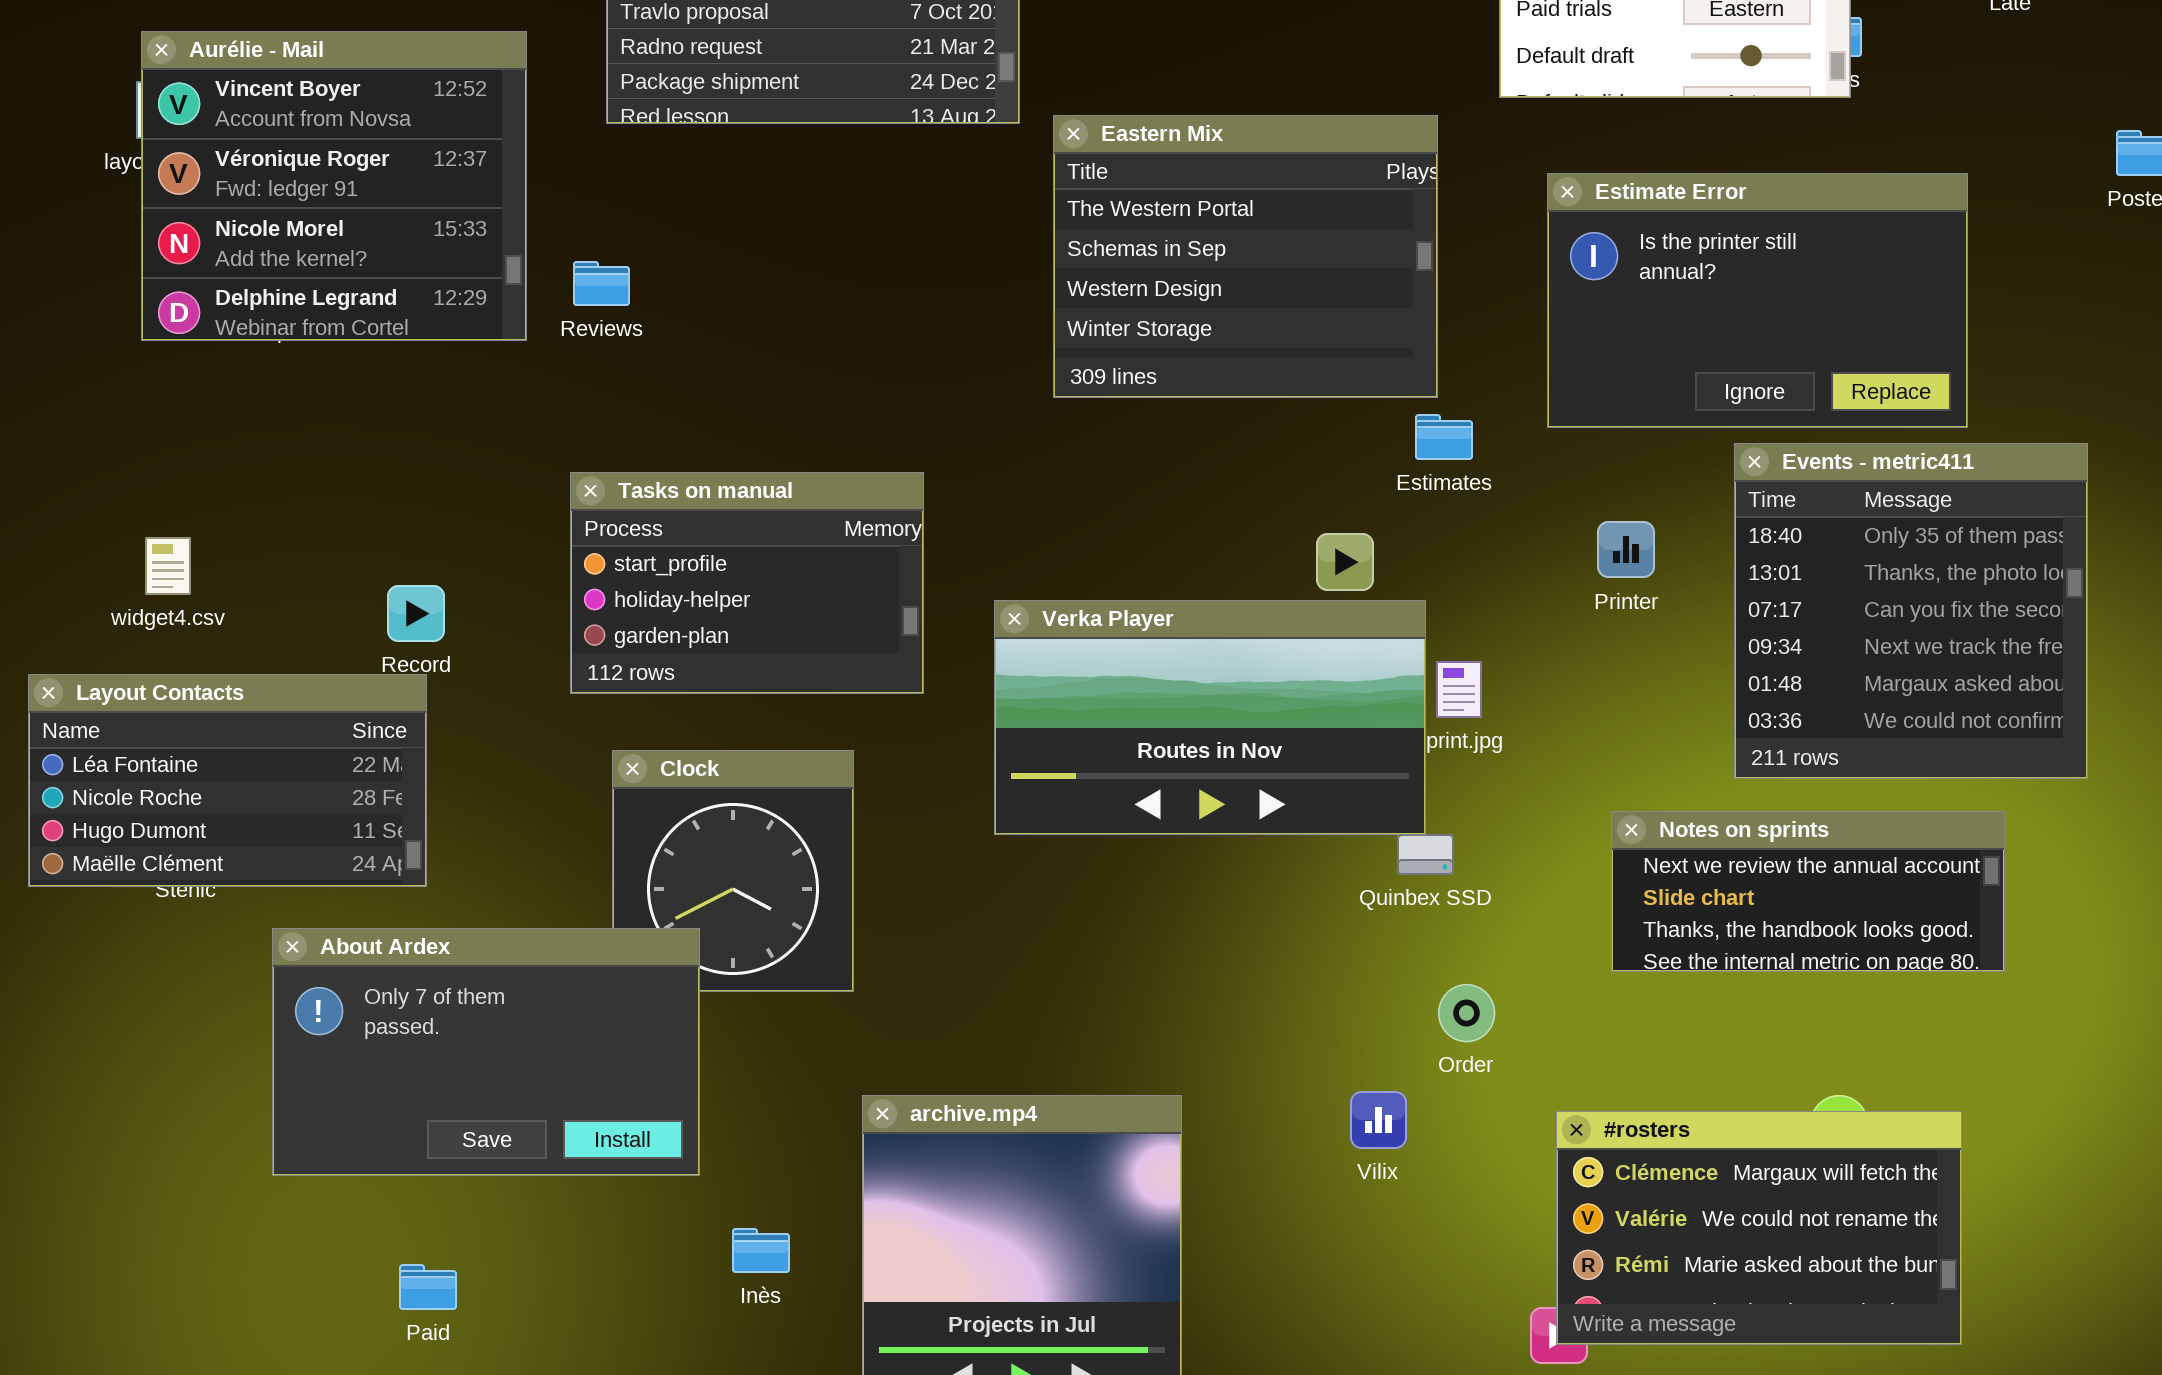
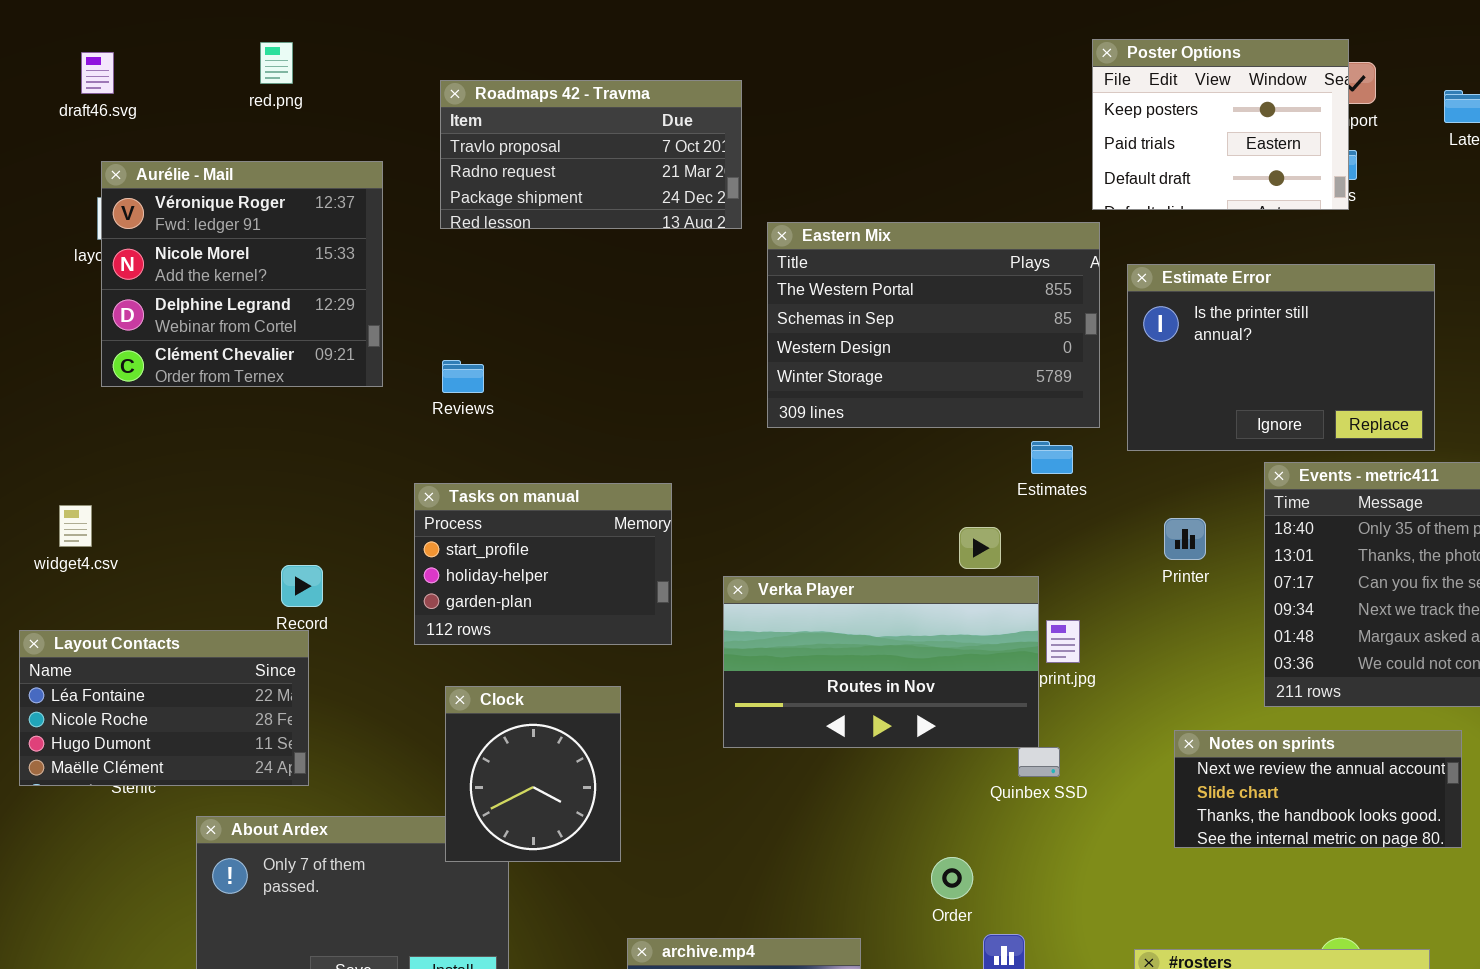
Aurélie - Mail: [141,31,527,341] -> [101,161,383,387], scrolled down 1 row
Eastern Mix: [1053,115,1438,398] -> [767,222,1100,428], resized
Reviews: [573,261,630,306] -> [442,360,484,393], moved
widget4.csv: [145,537,191,595] -> [59,505,92,547], moved
Clock: [612,750,854,992] -> [445,686,621,862], raised
Order: [1438,984,1495,1042] -> [931,857,973,899], moved

